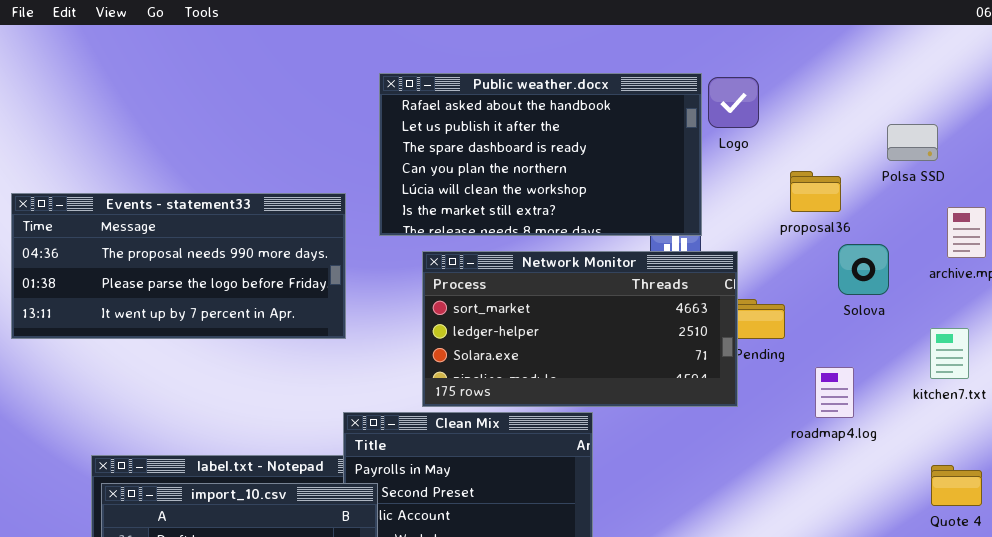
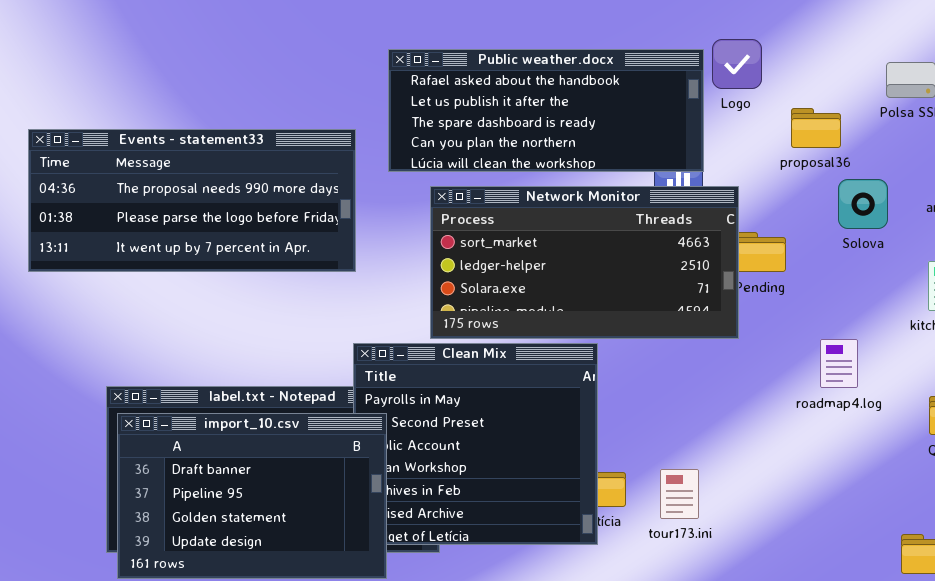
Public weather.docx: [379,73,702,236] -> [388,49,704,172], resized
Logo: [708,77,759,128] -> [712,39,762,89], moved
roadmap4.log: [815,367,854,418] -> [820,339,858,388], moved

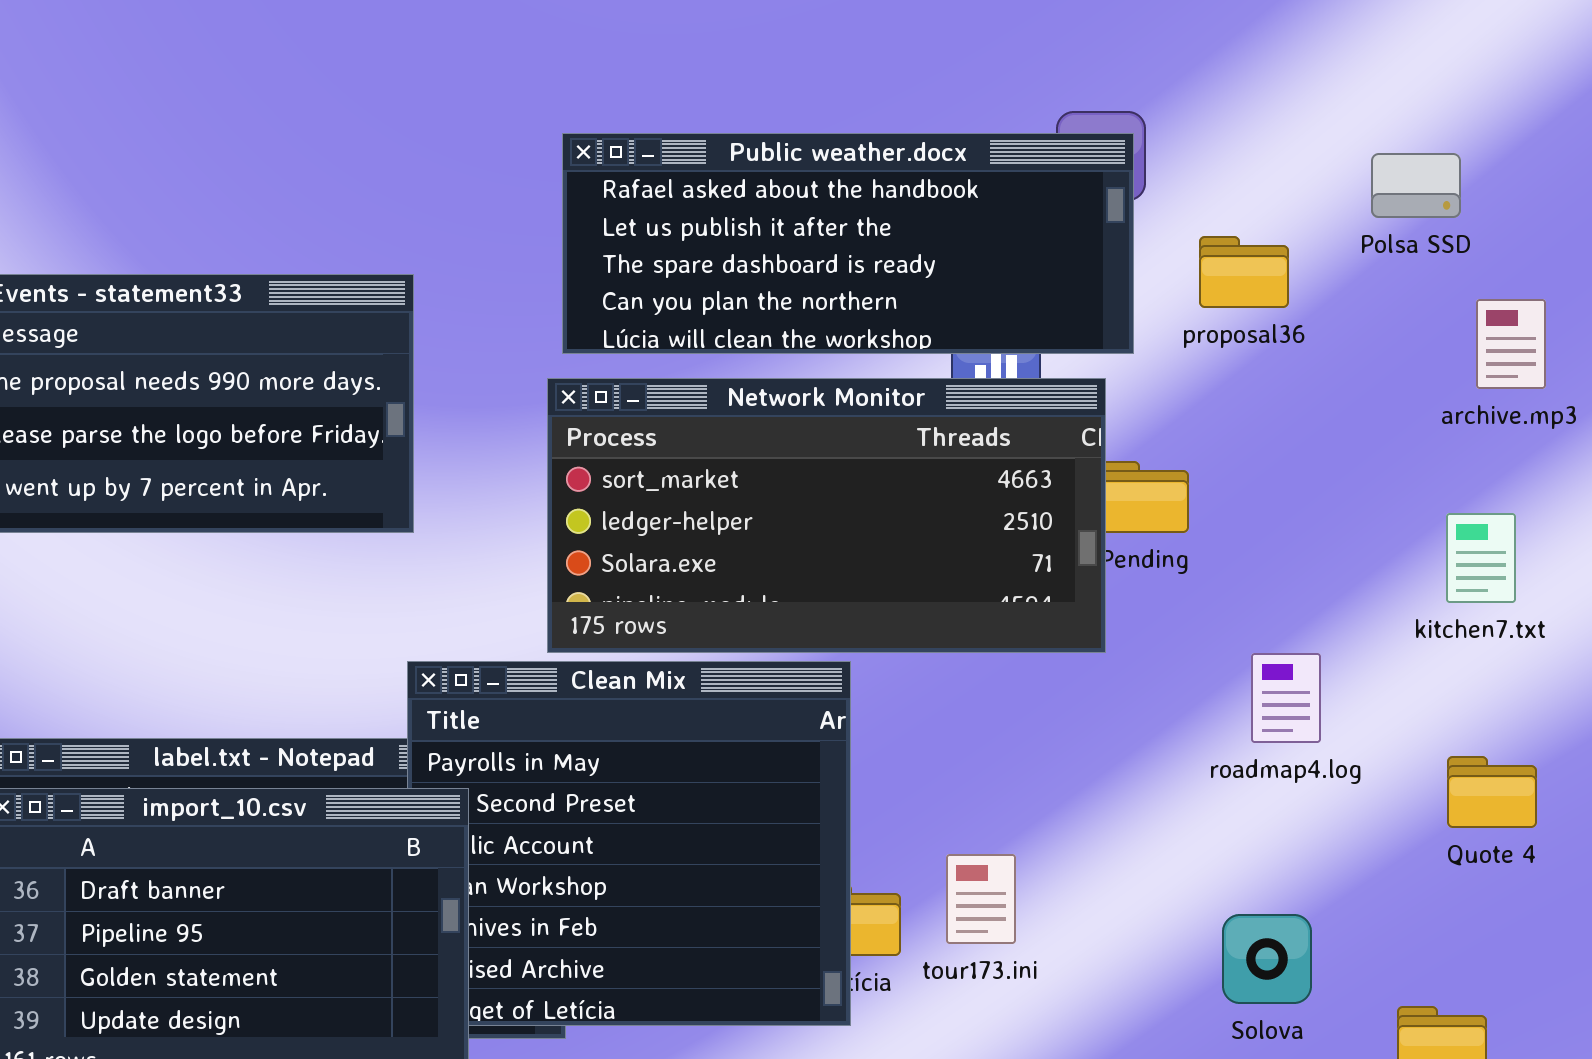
Public weather.docx: [388,49,704,172] -> [562,133,1134,354], moved
Solova: [838,179,888,229] -> [1222,914,1312,1004], moved
tour173.ini: [660,469,699,519] -> [946,854,1016,944], moved

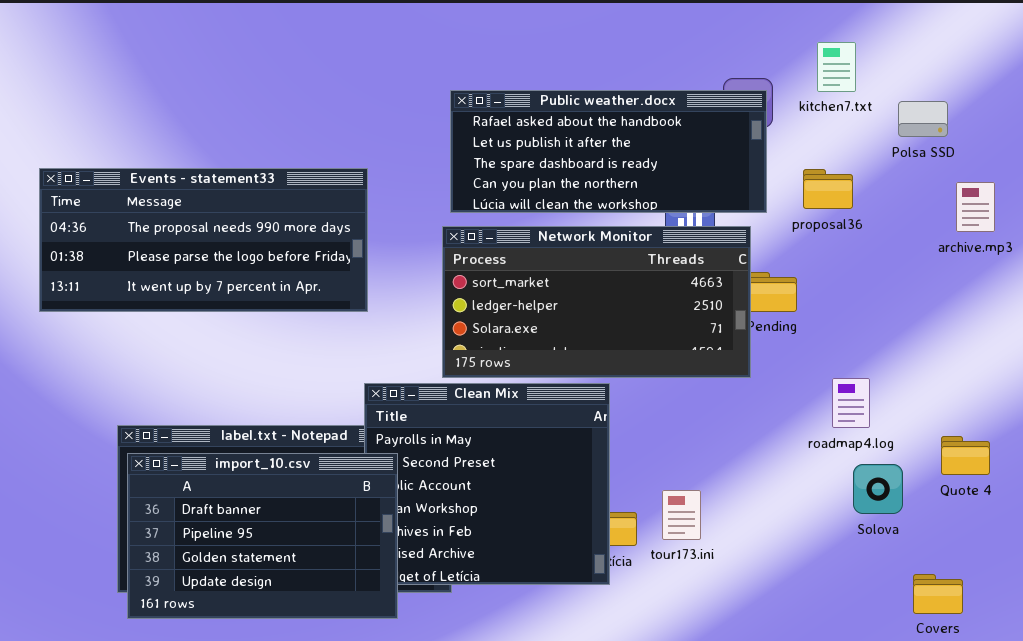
proposal36: [1199,236,1289,308] -> [803,169,853,209], moved
kitchen7.txt: [1446,513,1516,603] -> [817,42,856,92], moved
Solova: [1222,914,1312,1004] -> [853,464,903,514], moved

